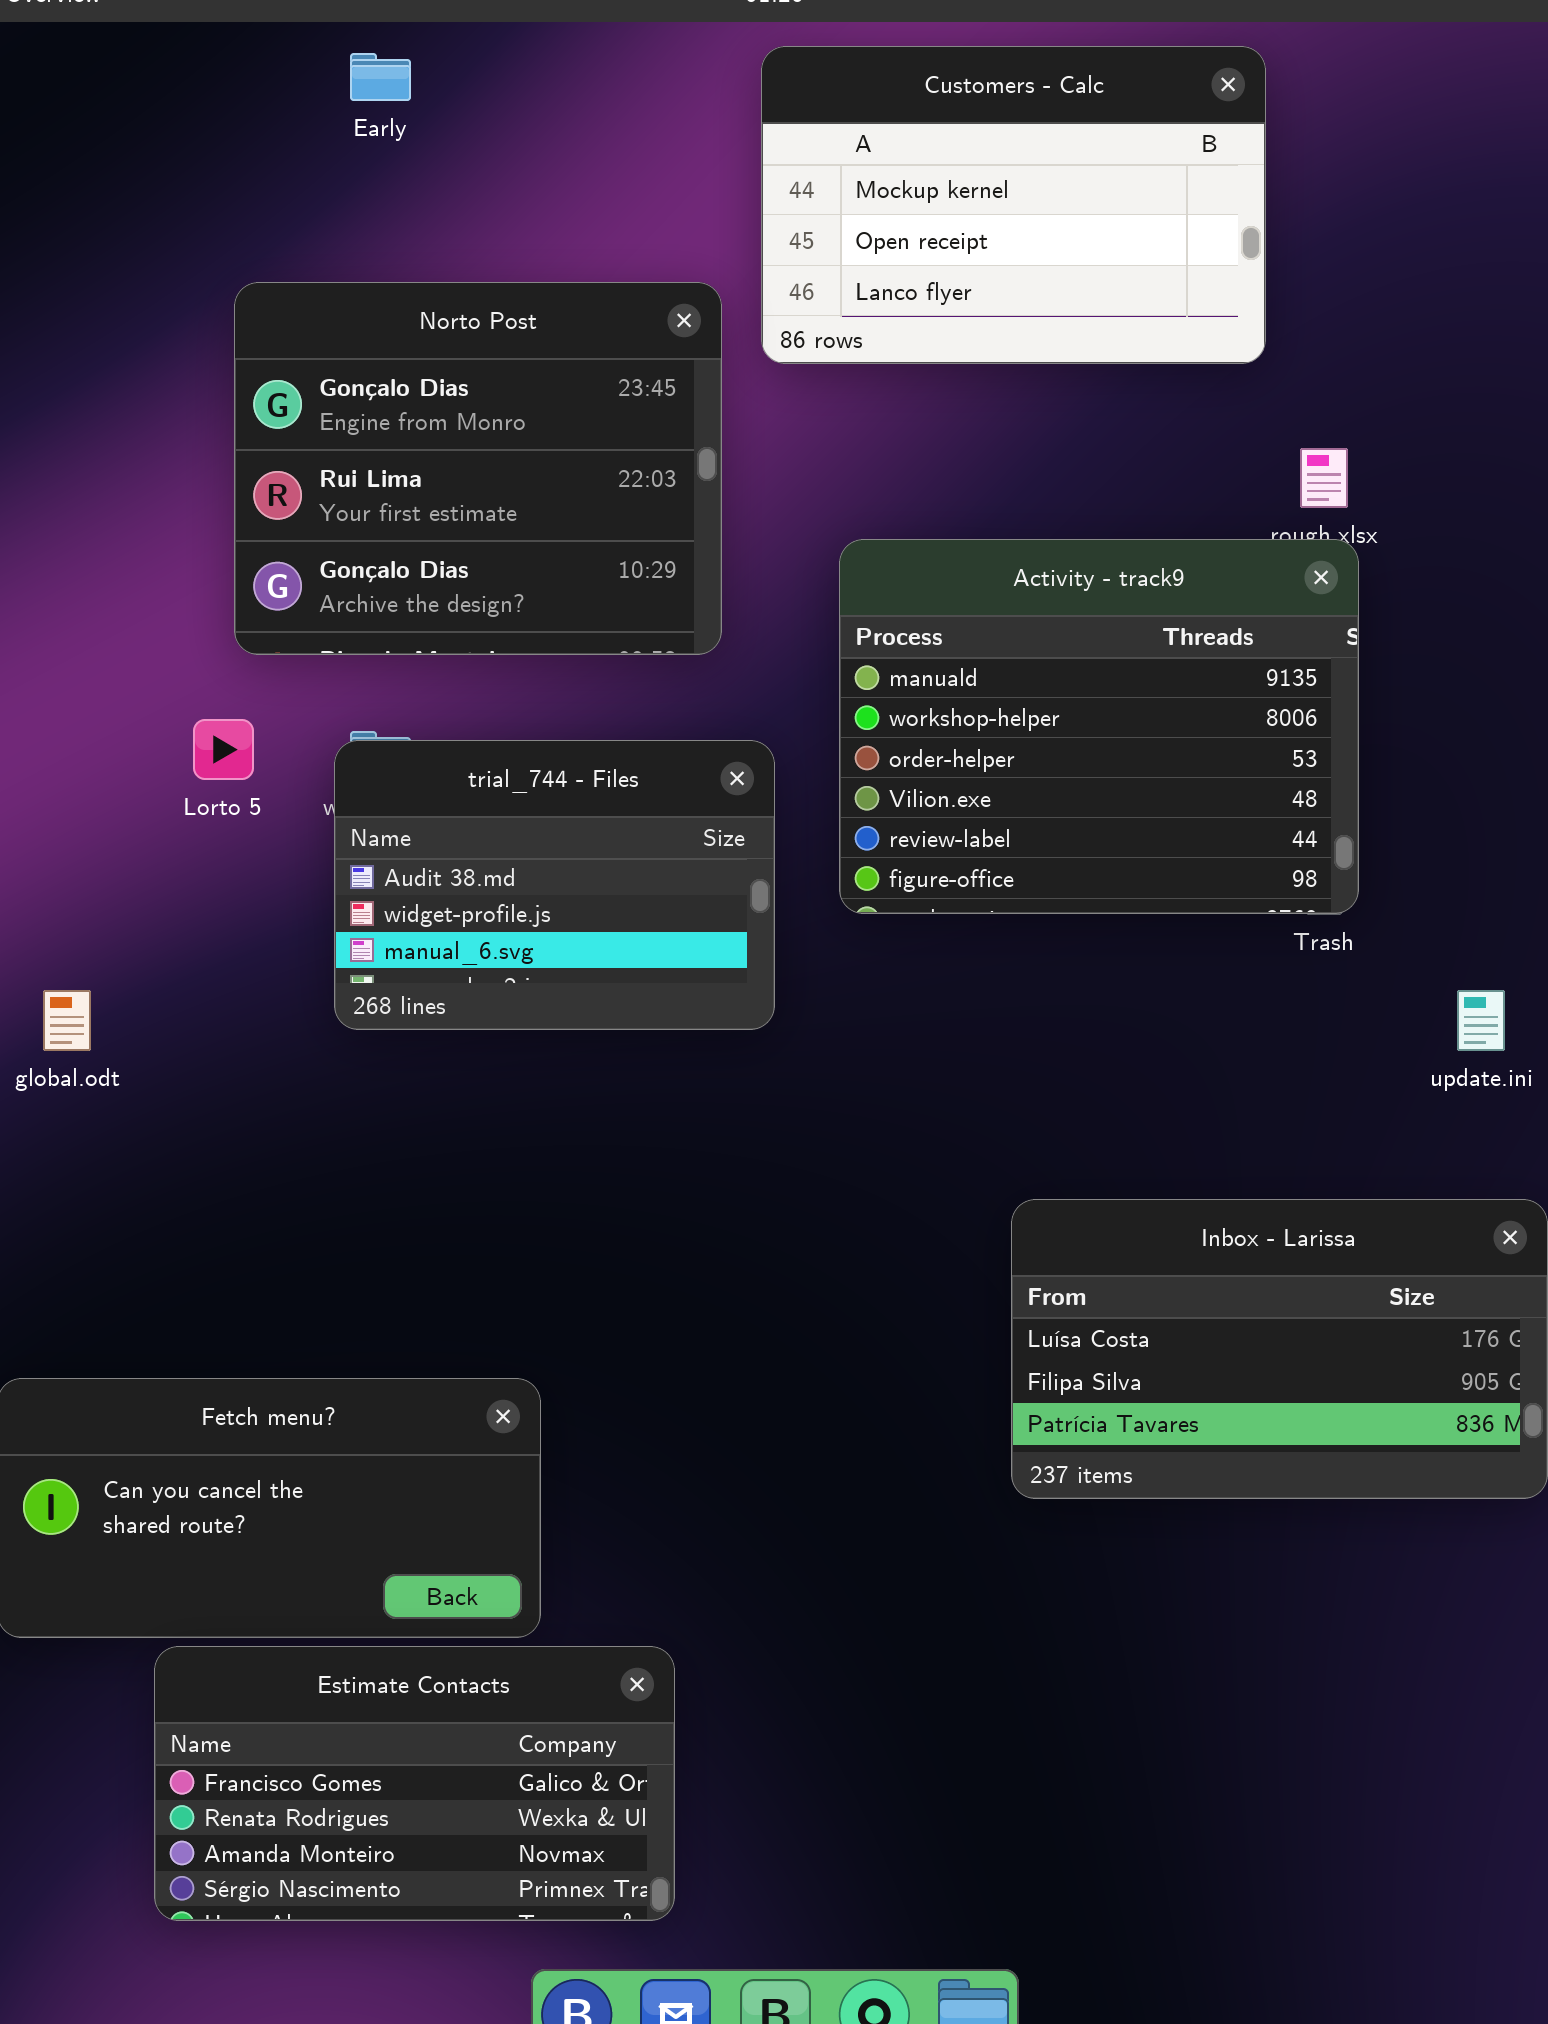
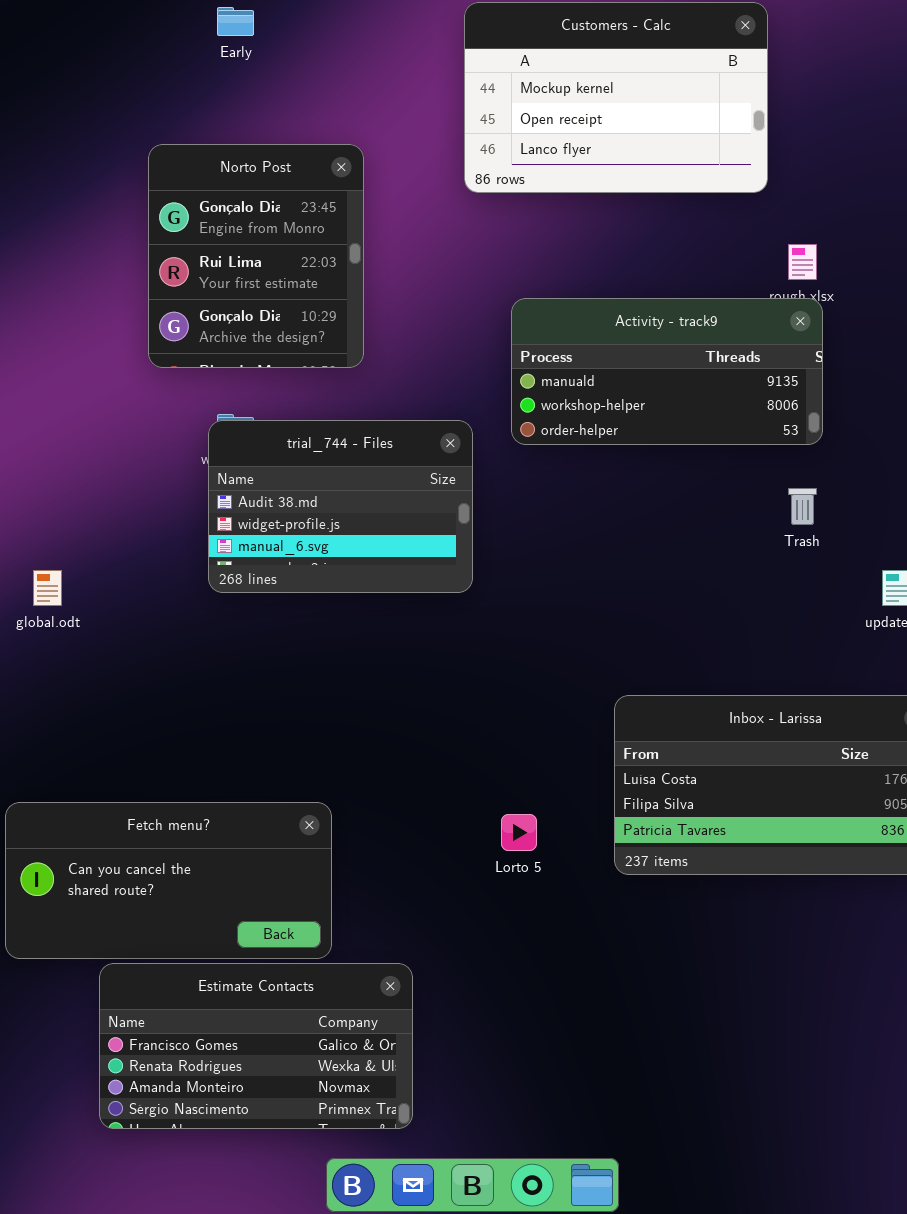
Norto Post: [234,282,722,655] -> [148,144,364,368], resized
Activity - track9: [839,539,1359,914] -> [511,298,823,445], resized
Lorto 5: [193,719,254,780] -> [501,814,537,851], moved

